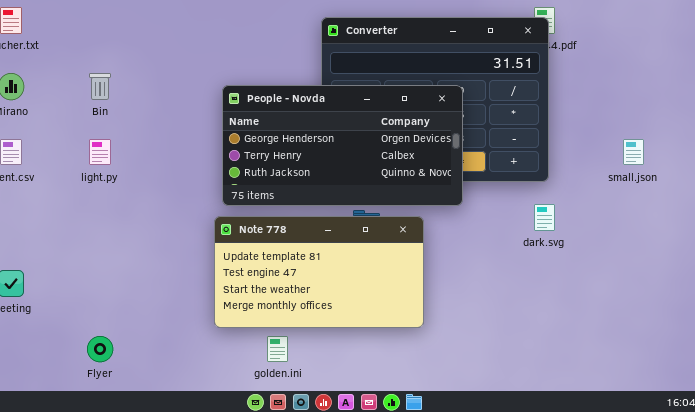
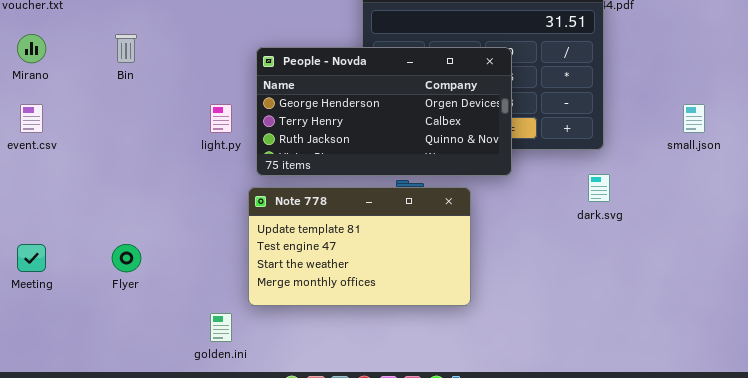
light.py: [89,139,111,165] -> [210,104,232,133], moved
Flyer: [87,336,113,362] -> [112,244,141,272], moved
golden.ini: [267,336,288,362] -> [210,313,232,342], moved

